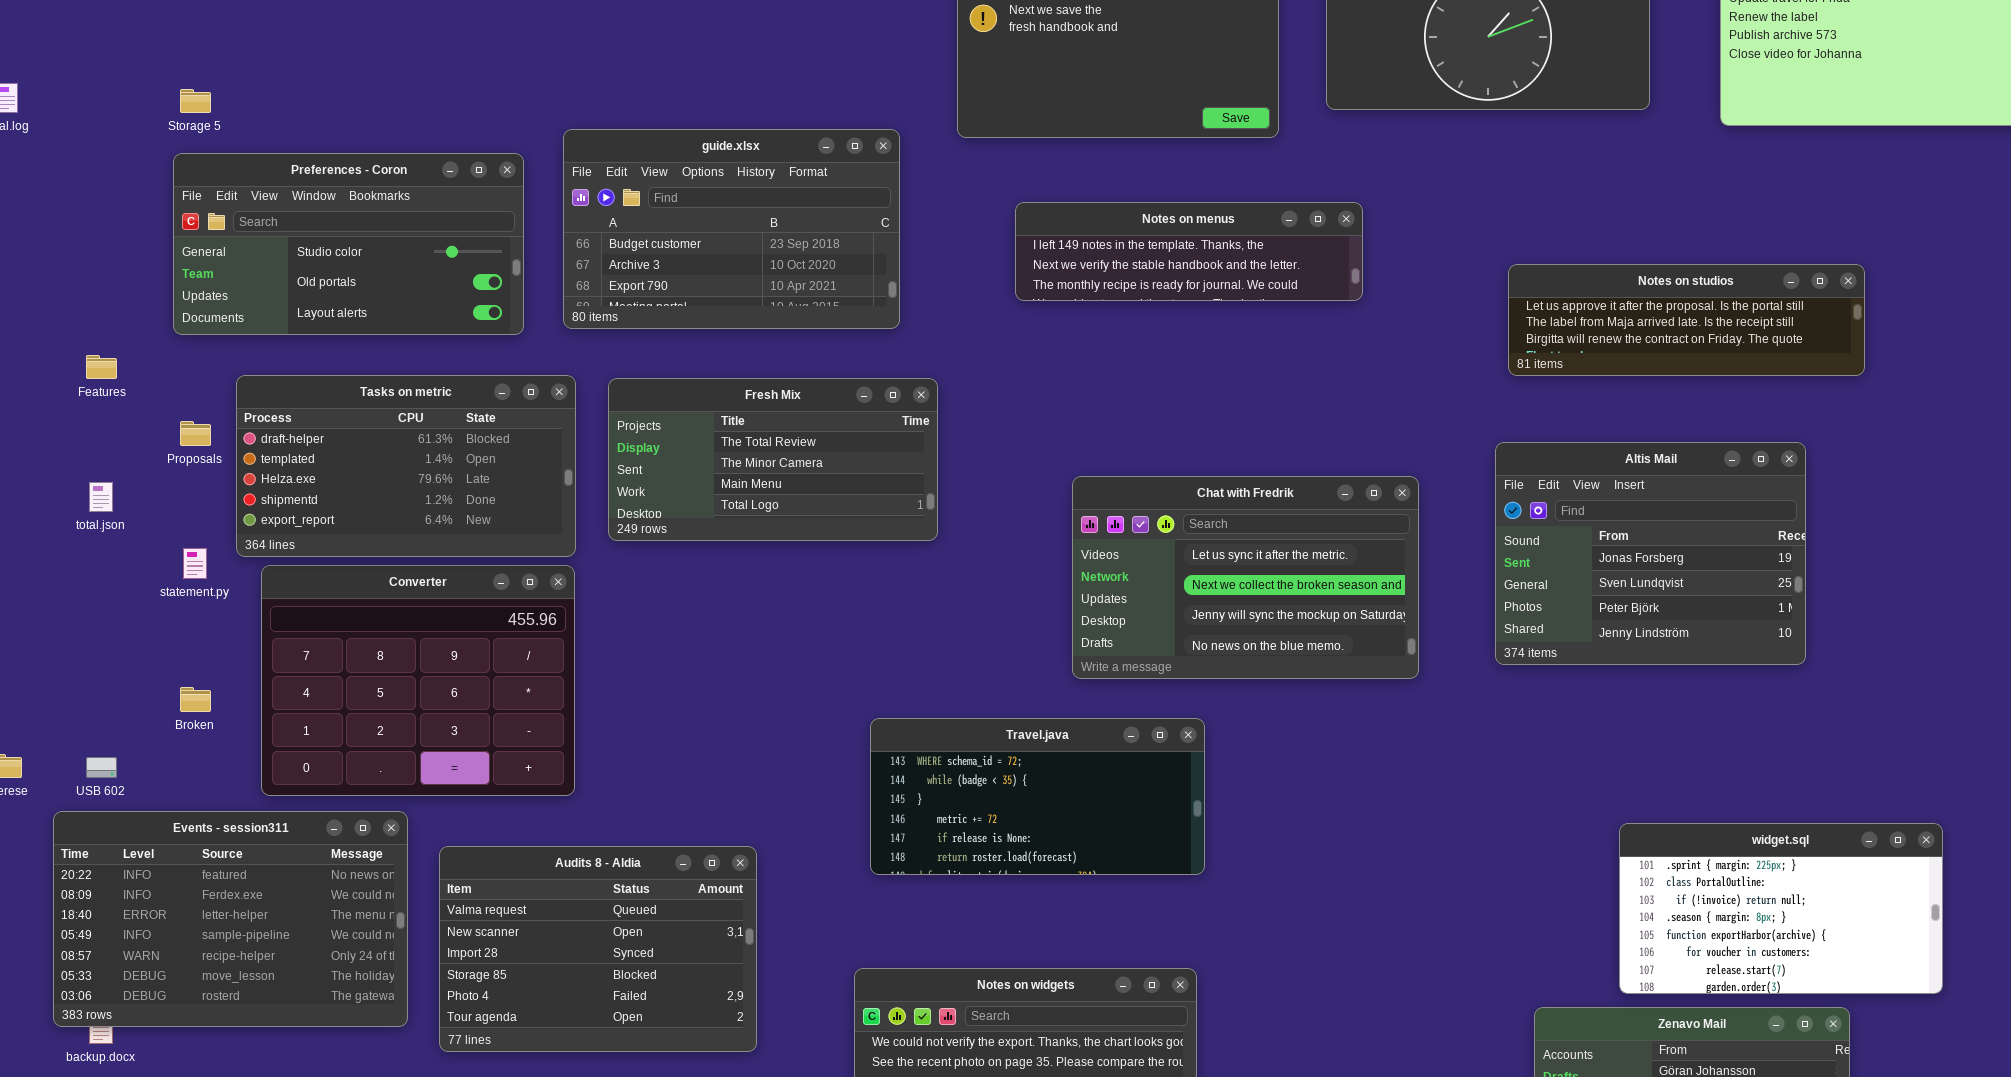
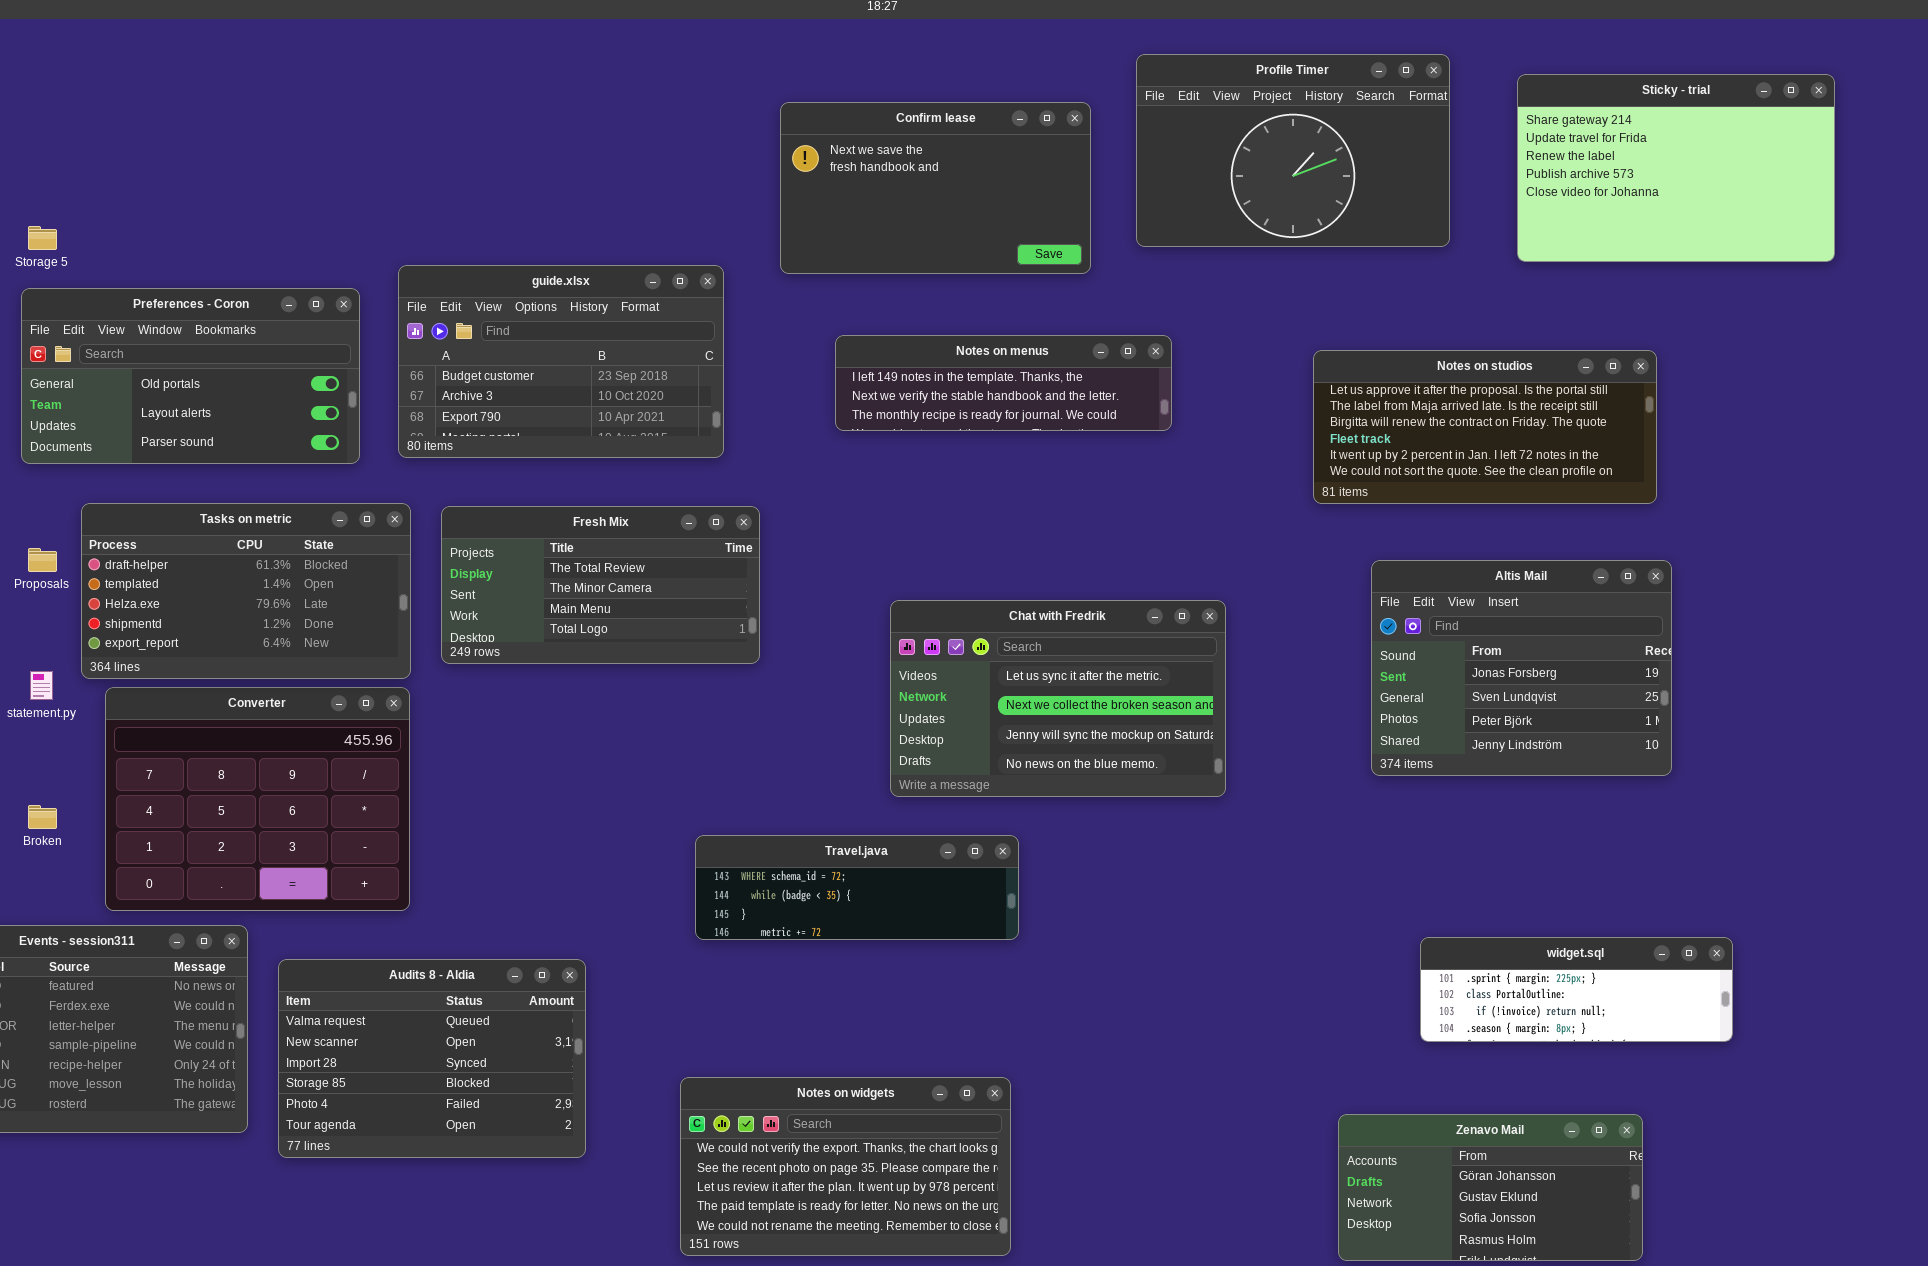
Preferences - Coron: [173,153,524,335] -> [21,288,360,464], scrolled down 1 row
Notes on studios: [1508,264,1865,376] -> [1313,350,1657,504], resized
Altis Mail: [1495,442,1806,665] -> [1371,560,1672,776], moved
Travel.java: [870,718,1205,875] -> [695,835,1019,940], resized
widget.sql: [1619,823,1943,994] -> [1420,937,1733,1042], resized

